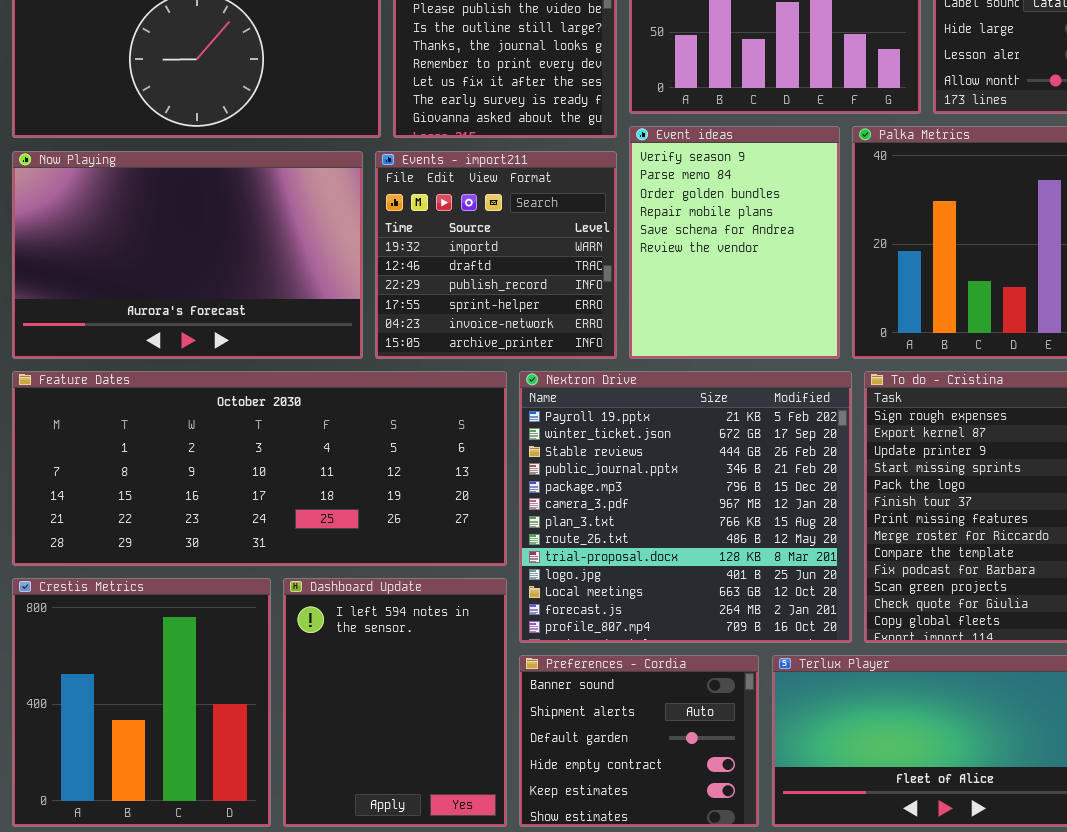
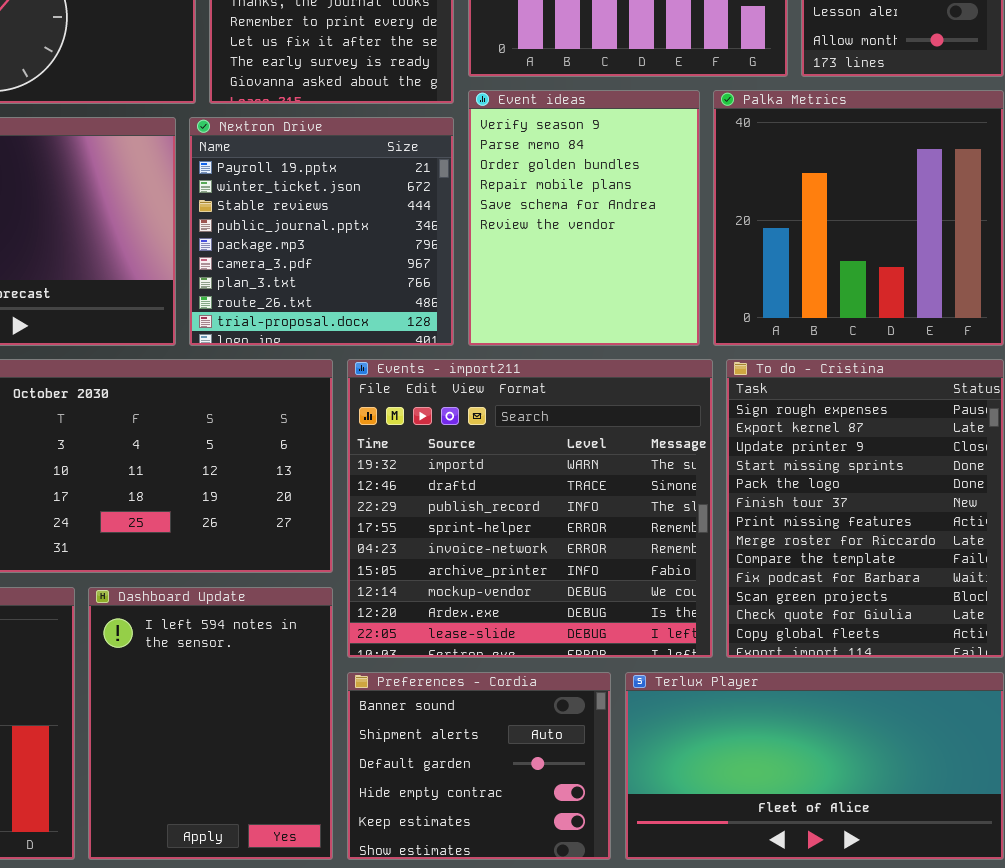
Events - import211: [375,151,617,359] -> [347,359,713,658], moved, resized
Nextron Drive: [519,371,852,643] -> [189,117,454,346], moved, resized

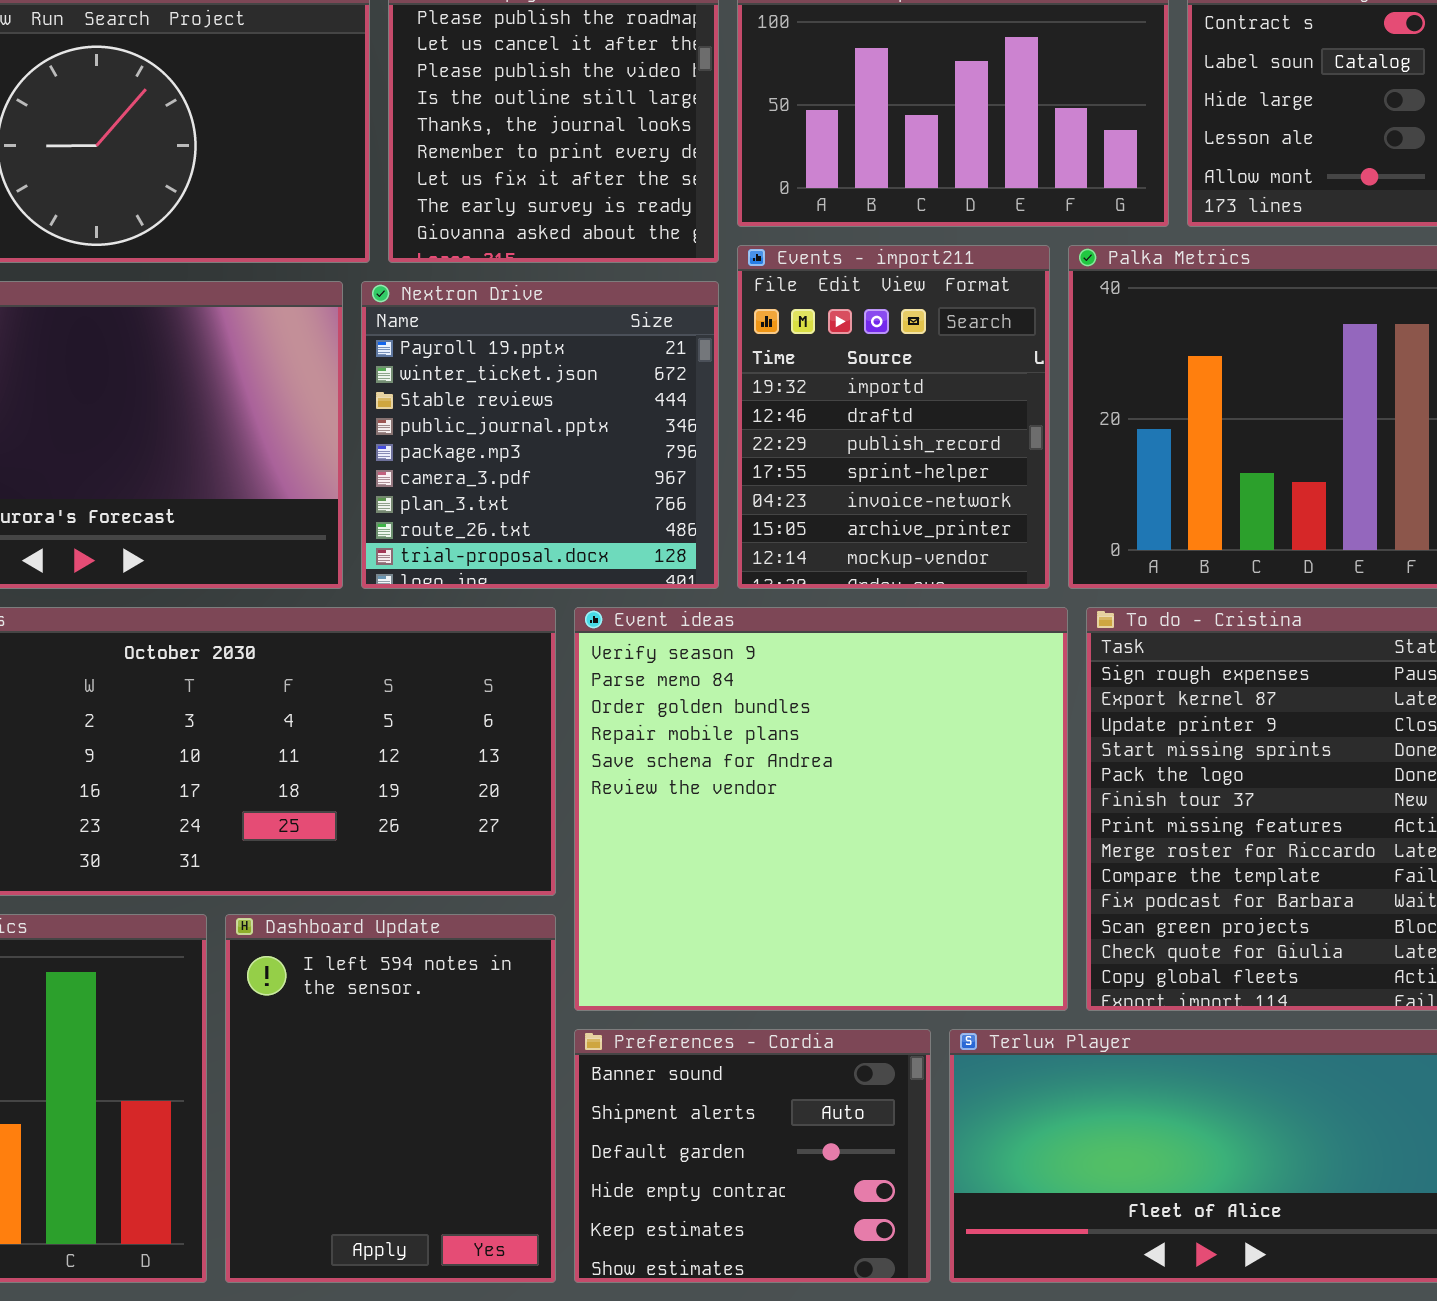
Event ideas: [468,90,700,346] -> [574,607,1068,1011], moved, resized
Events - import211: [347,359,713,658] -> [737,245,1050,589], moved, resized

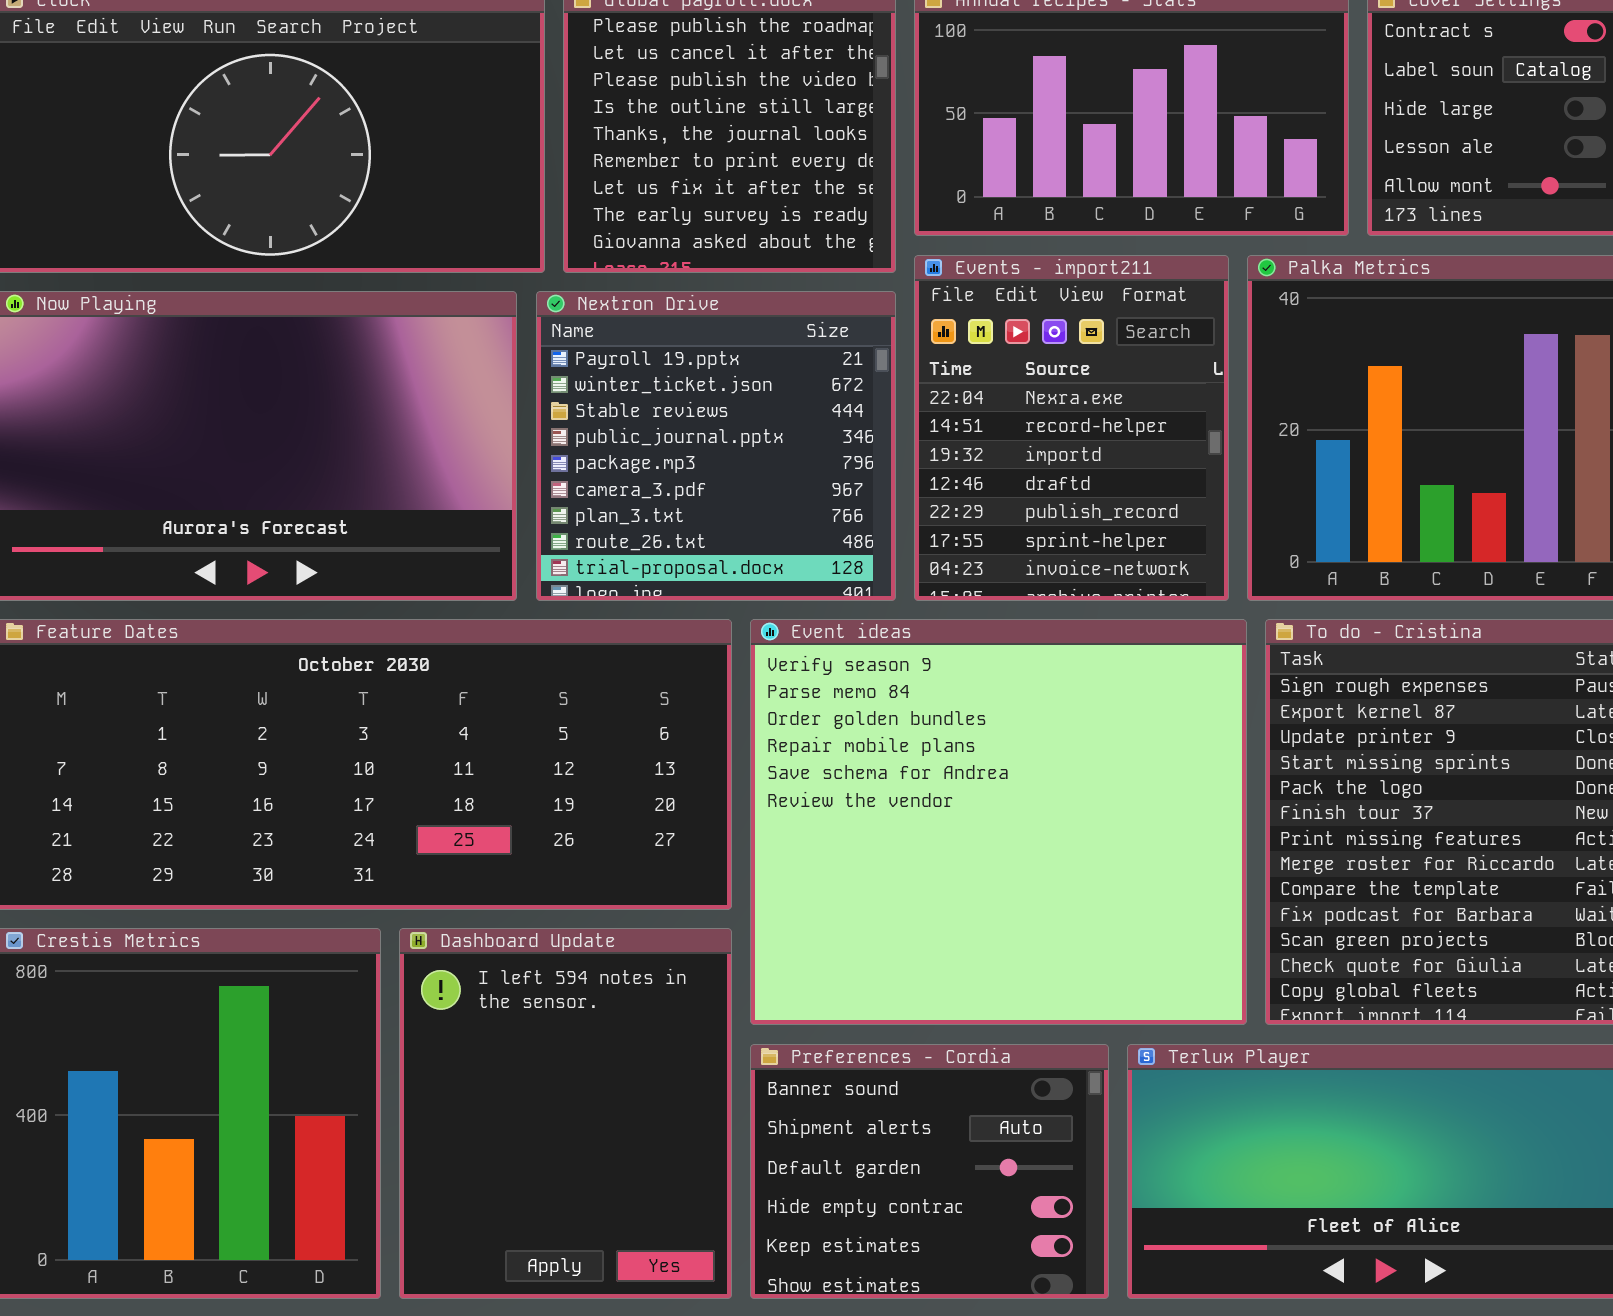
Events - import211: [737,245,1050,589] -> [914,255,1229,601], scrolled up 2 rows

